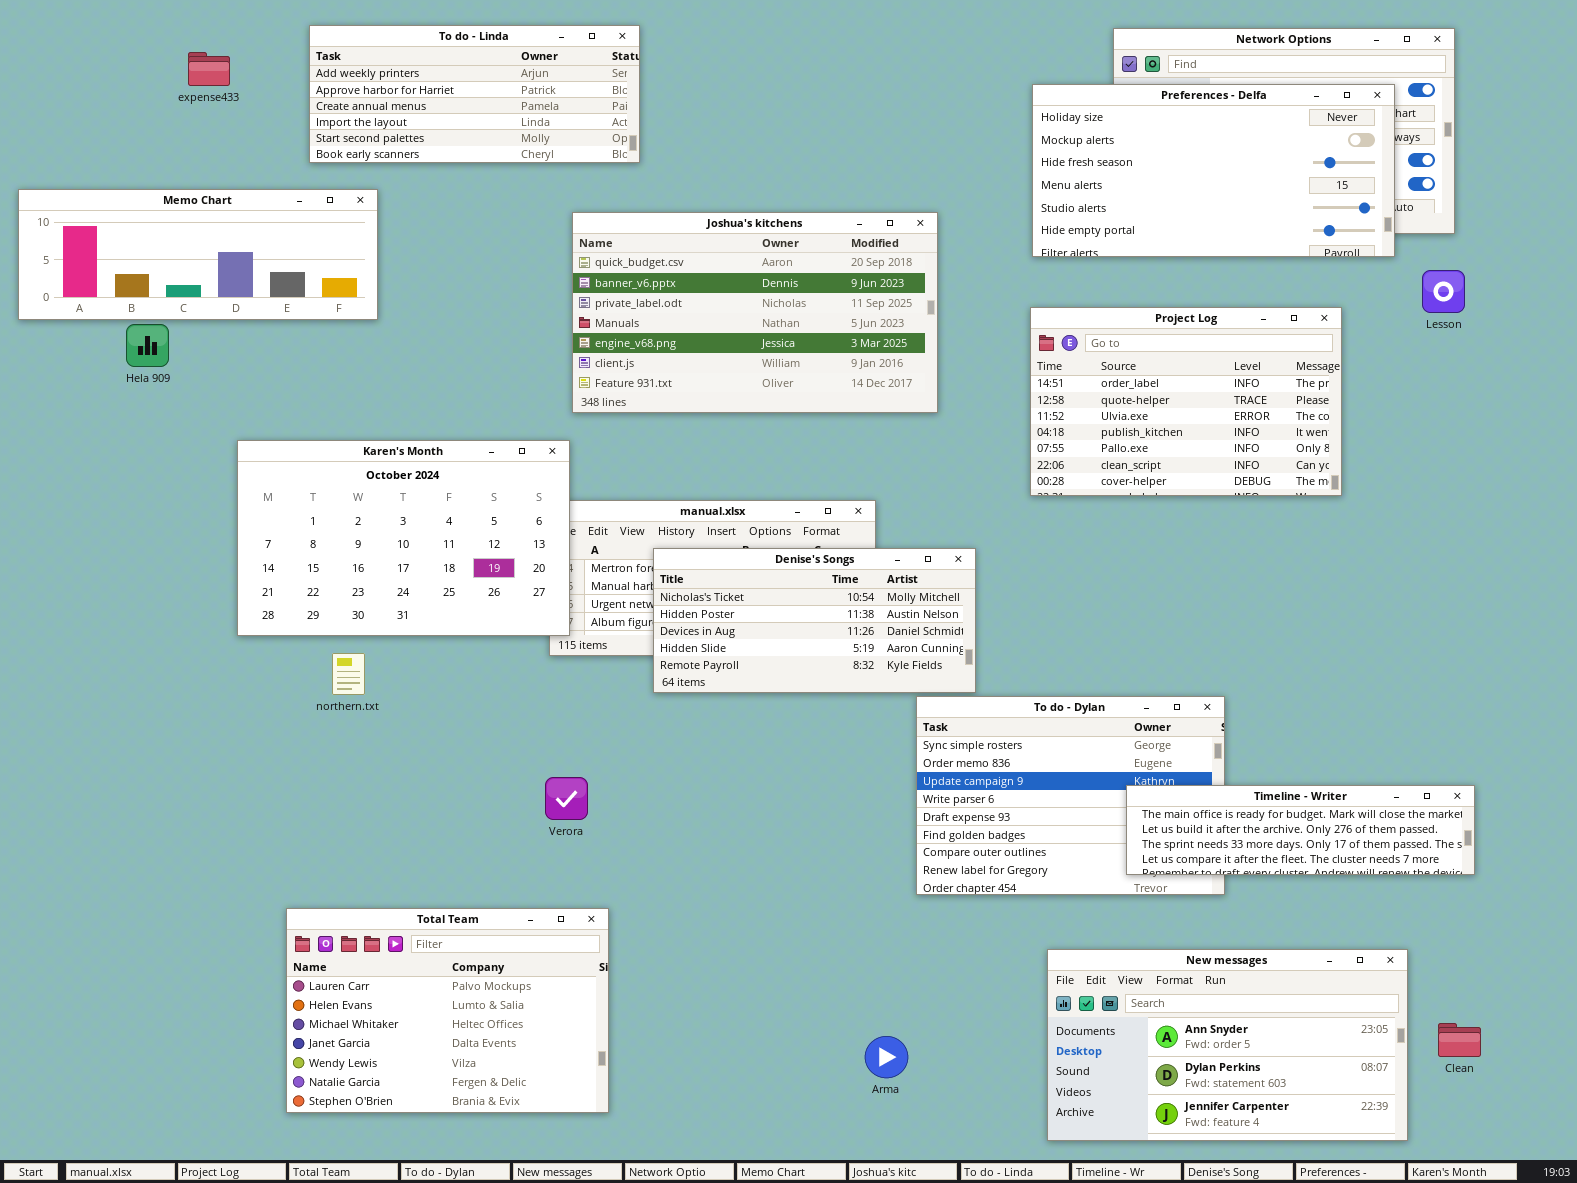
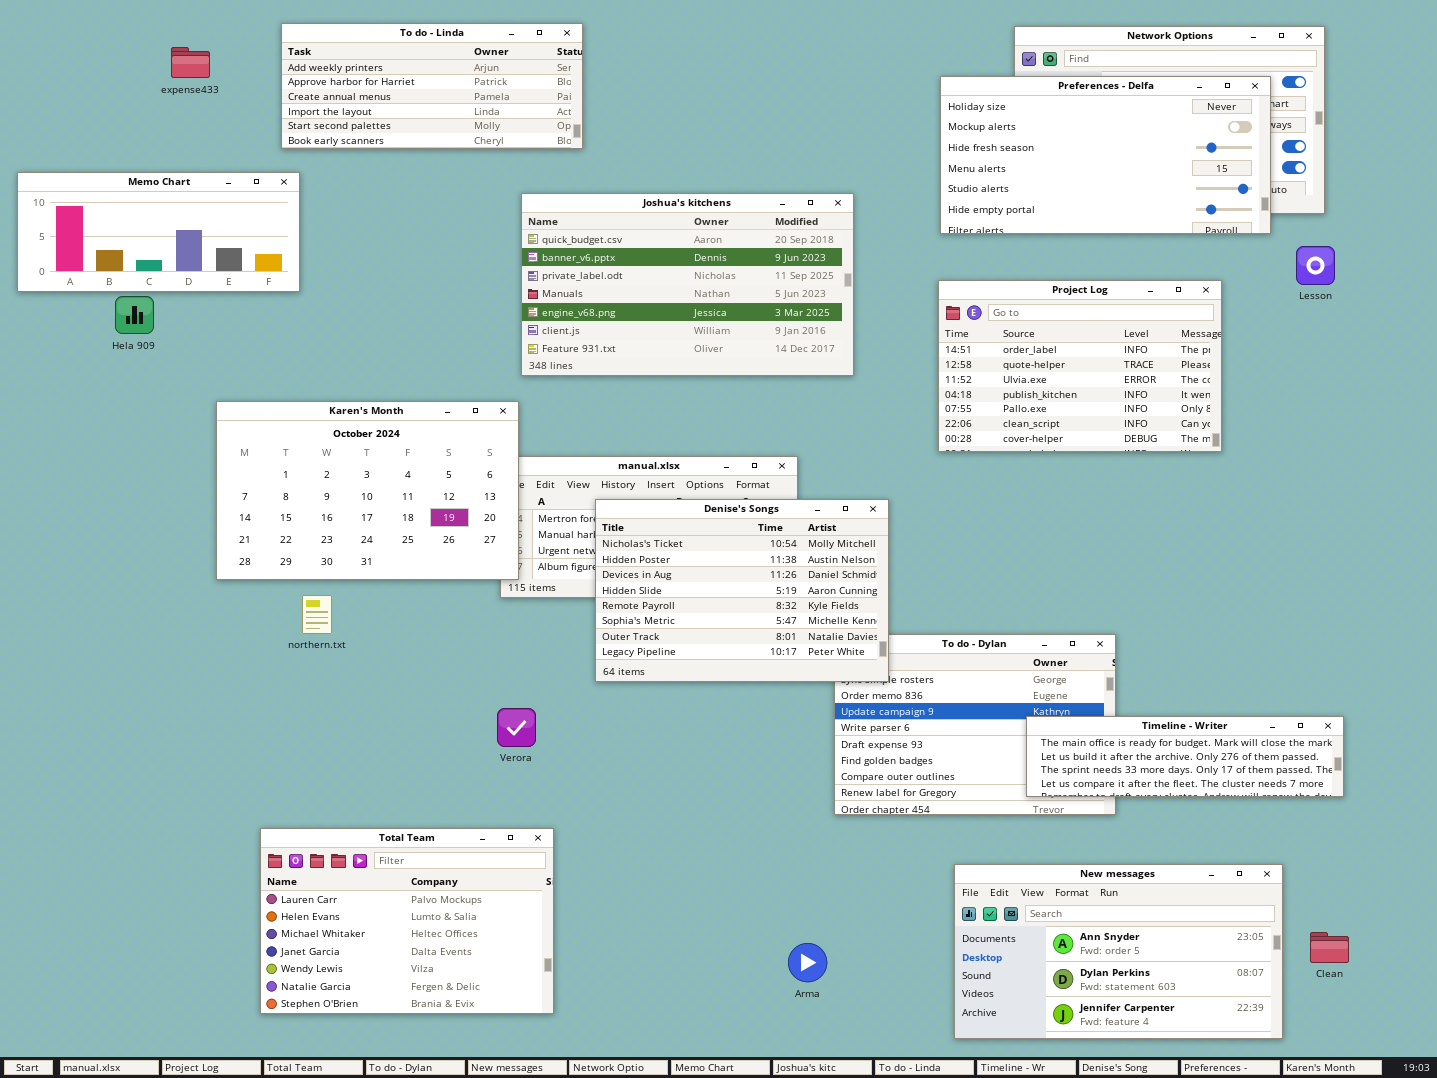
Memo Chart: [18,189,378,320] -> [17,172,300,292], resized
Denise's Songs: [653,548,976,693] -> [595,499,889,682], resized

